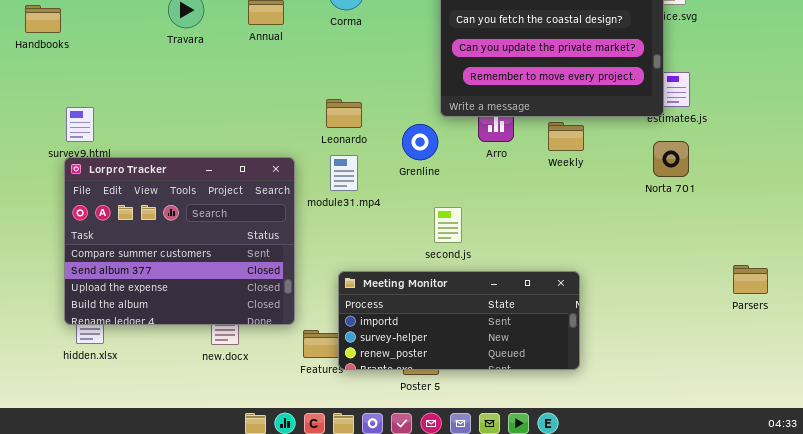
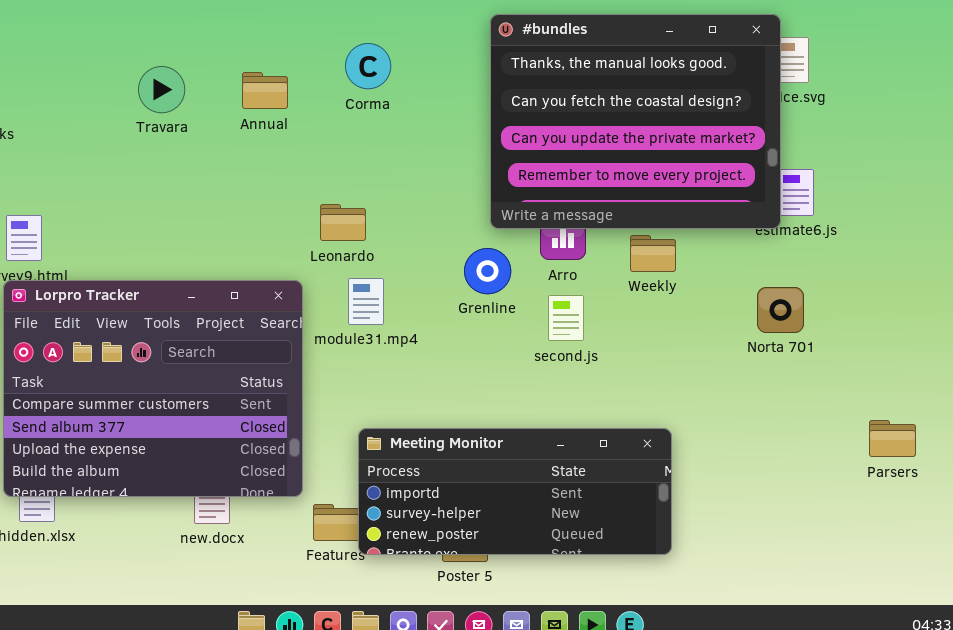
Leonardo: [326,99,362,128] -> [320,204,366,241], moved
Grenline: [402,124,438,160] -> [464,248,511,294], moved
Norta 701: [653,141,689,177] -> [757,287,804,333], moved
second.js: [434,207,462,243] -> [548,295,584,341], moved

